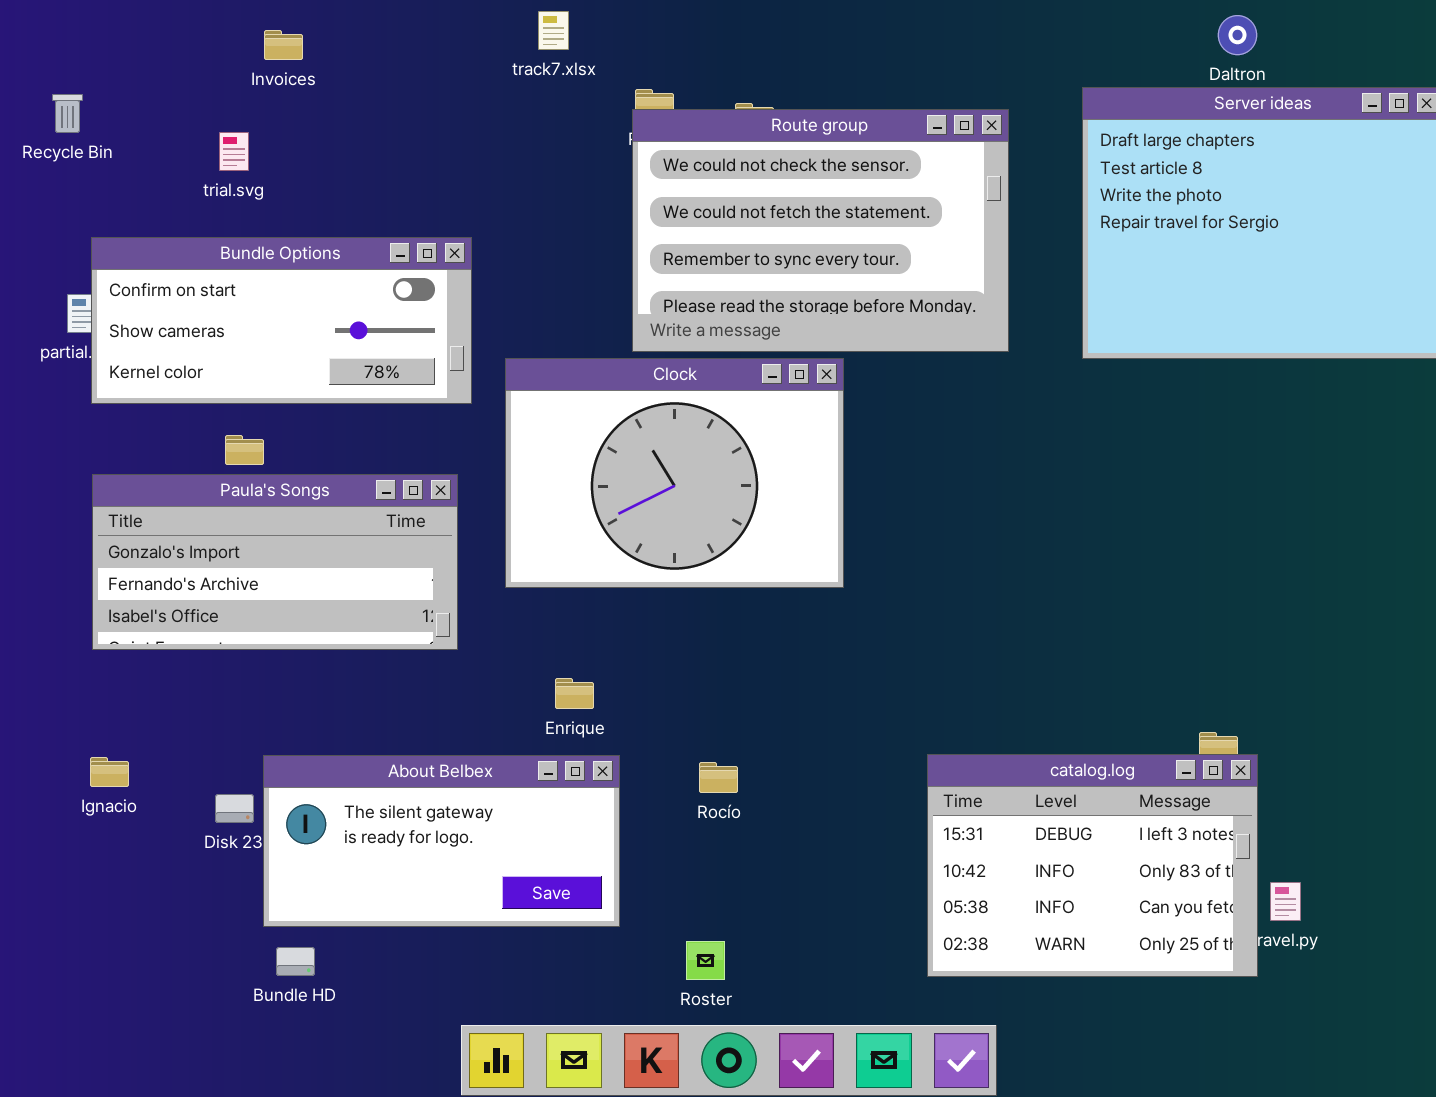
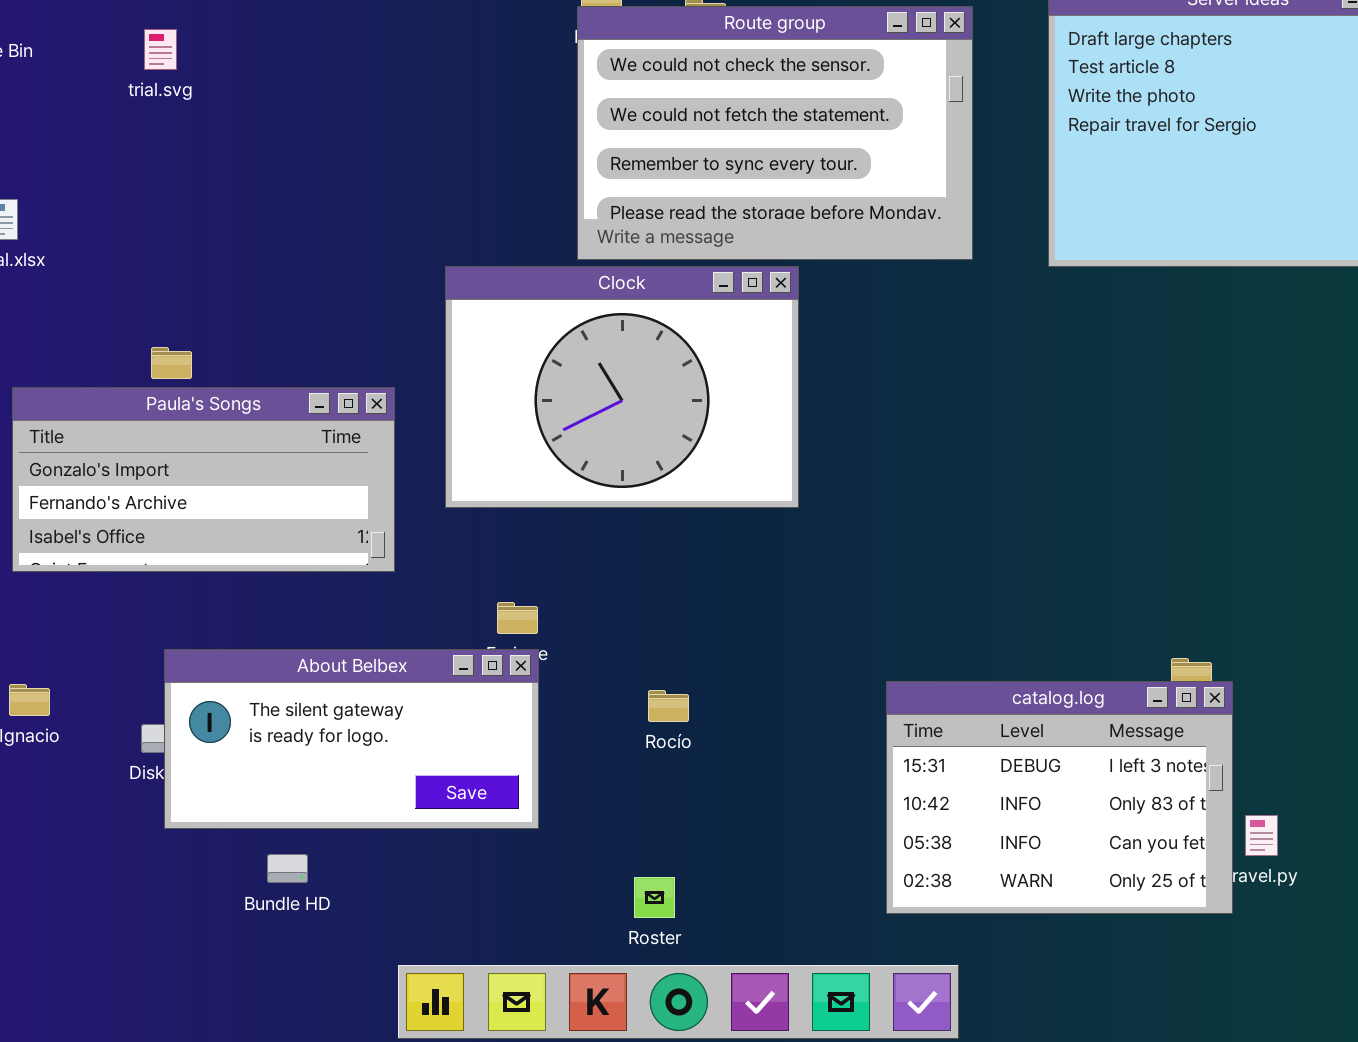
Bundle Options: [91,237,472,404] -> none, closed
About Belbex: [263,755,620,927] -> [164,649,539,829], moved
Bundle HD: [276,947,315,976] -> [267,854,308,883], moved

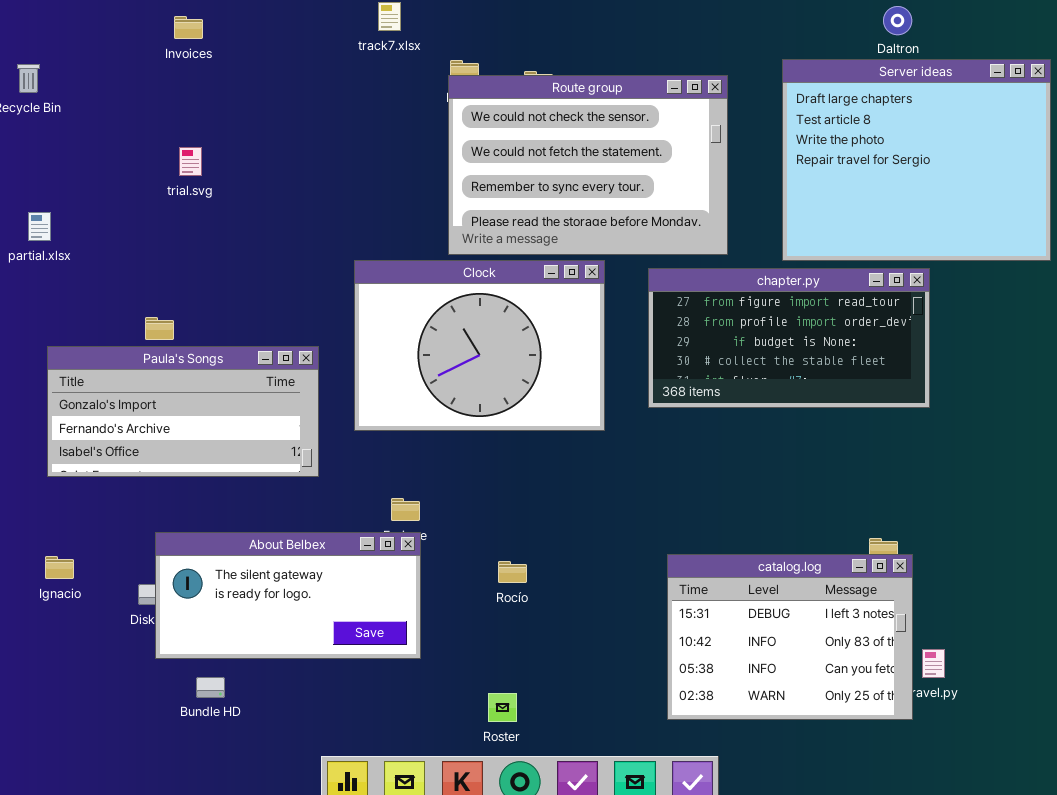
trial.svg: [144,29,177,70] -> [179,147,202,176], moved
chapter.py: none -> [648,268,930,408], opened
Bundle HD: [267,854,308,883] -> [196,677,225,698], moved

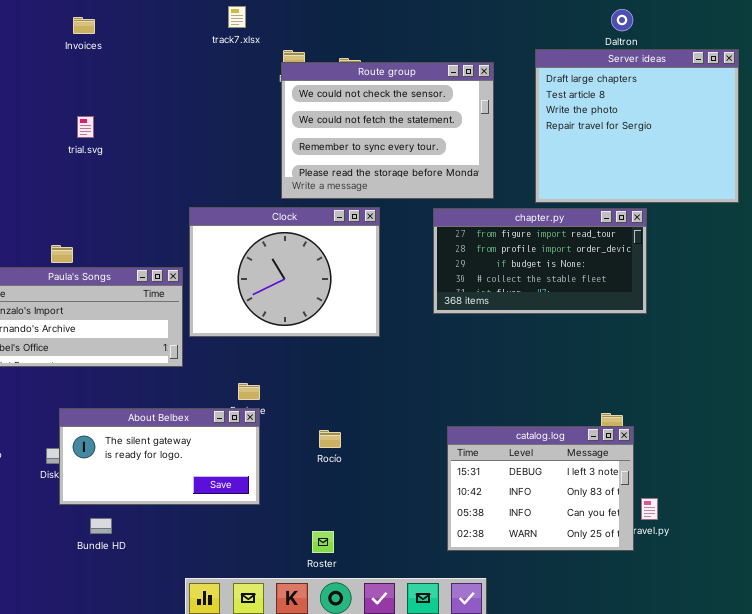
Clock: [354,260,605,431] -> [189,207,380,337], moved

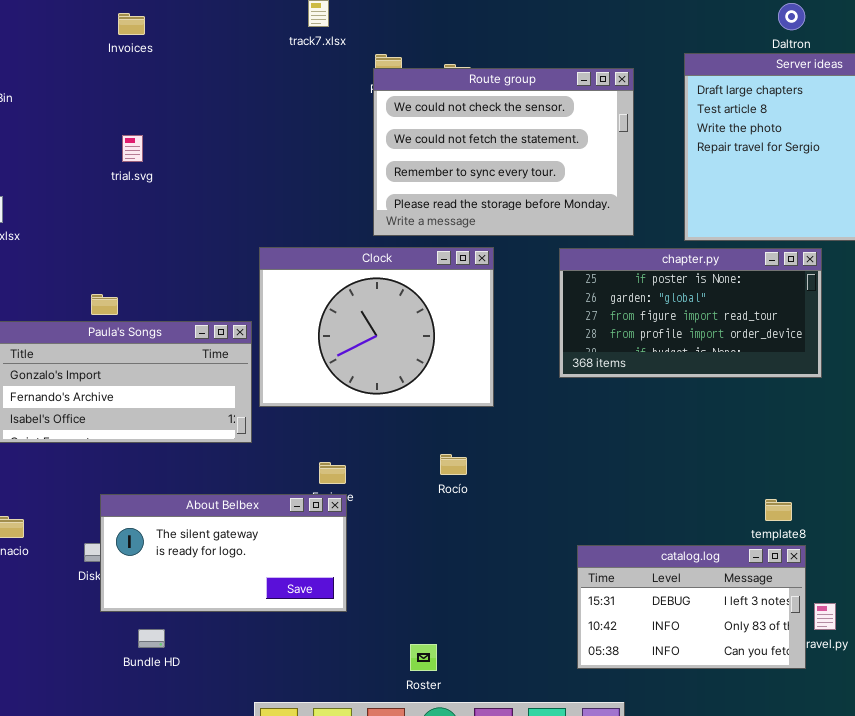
chapter.py: [433,208,647,314] -> [559,248,822,378], scrolled up 2 rows
catalog.log: [447,426,634,551] -> [577,545,806,669], resized
Rocío: [319,430,341,448] -> [440,454,467,475], moved

